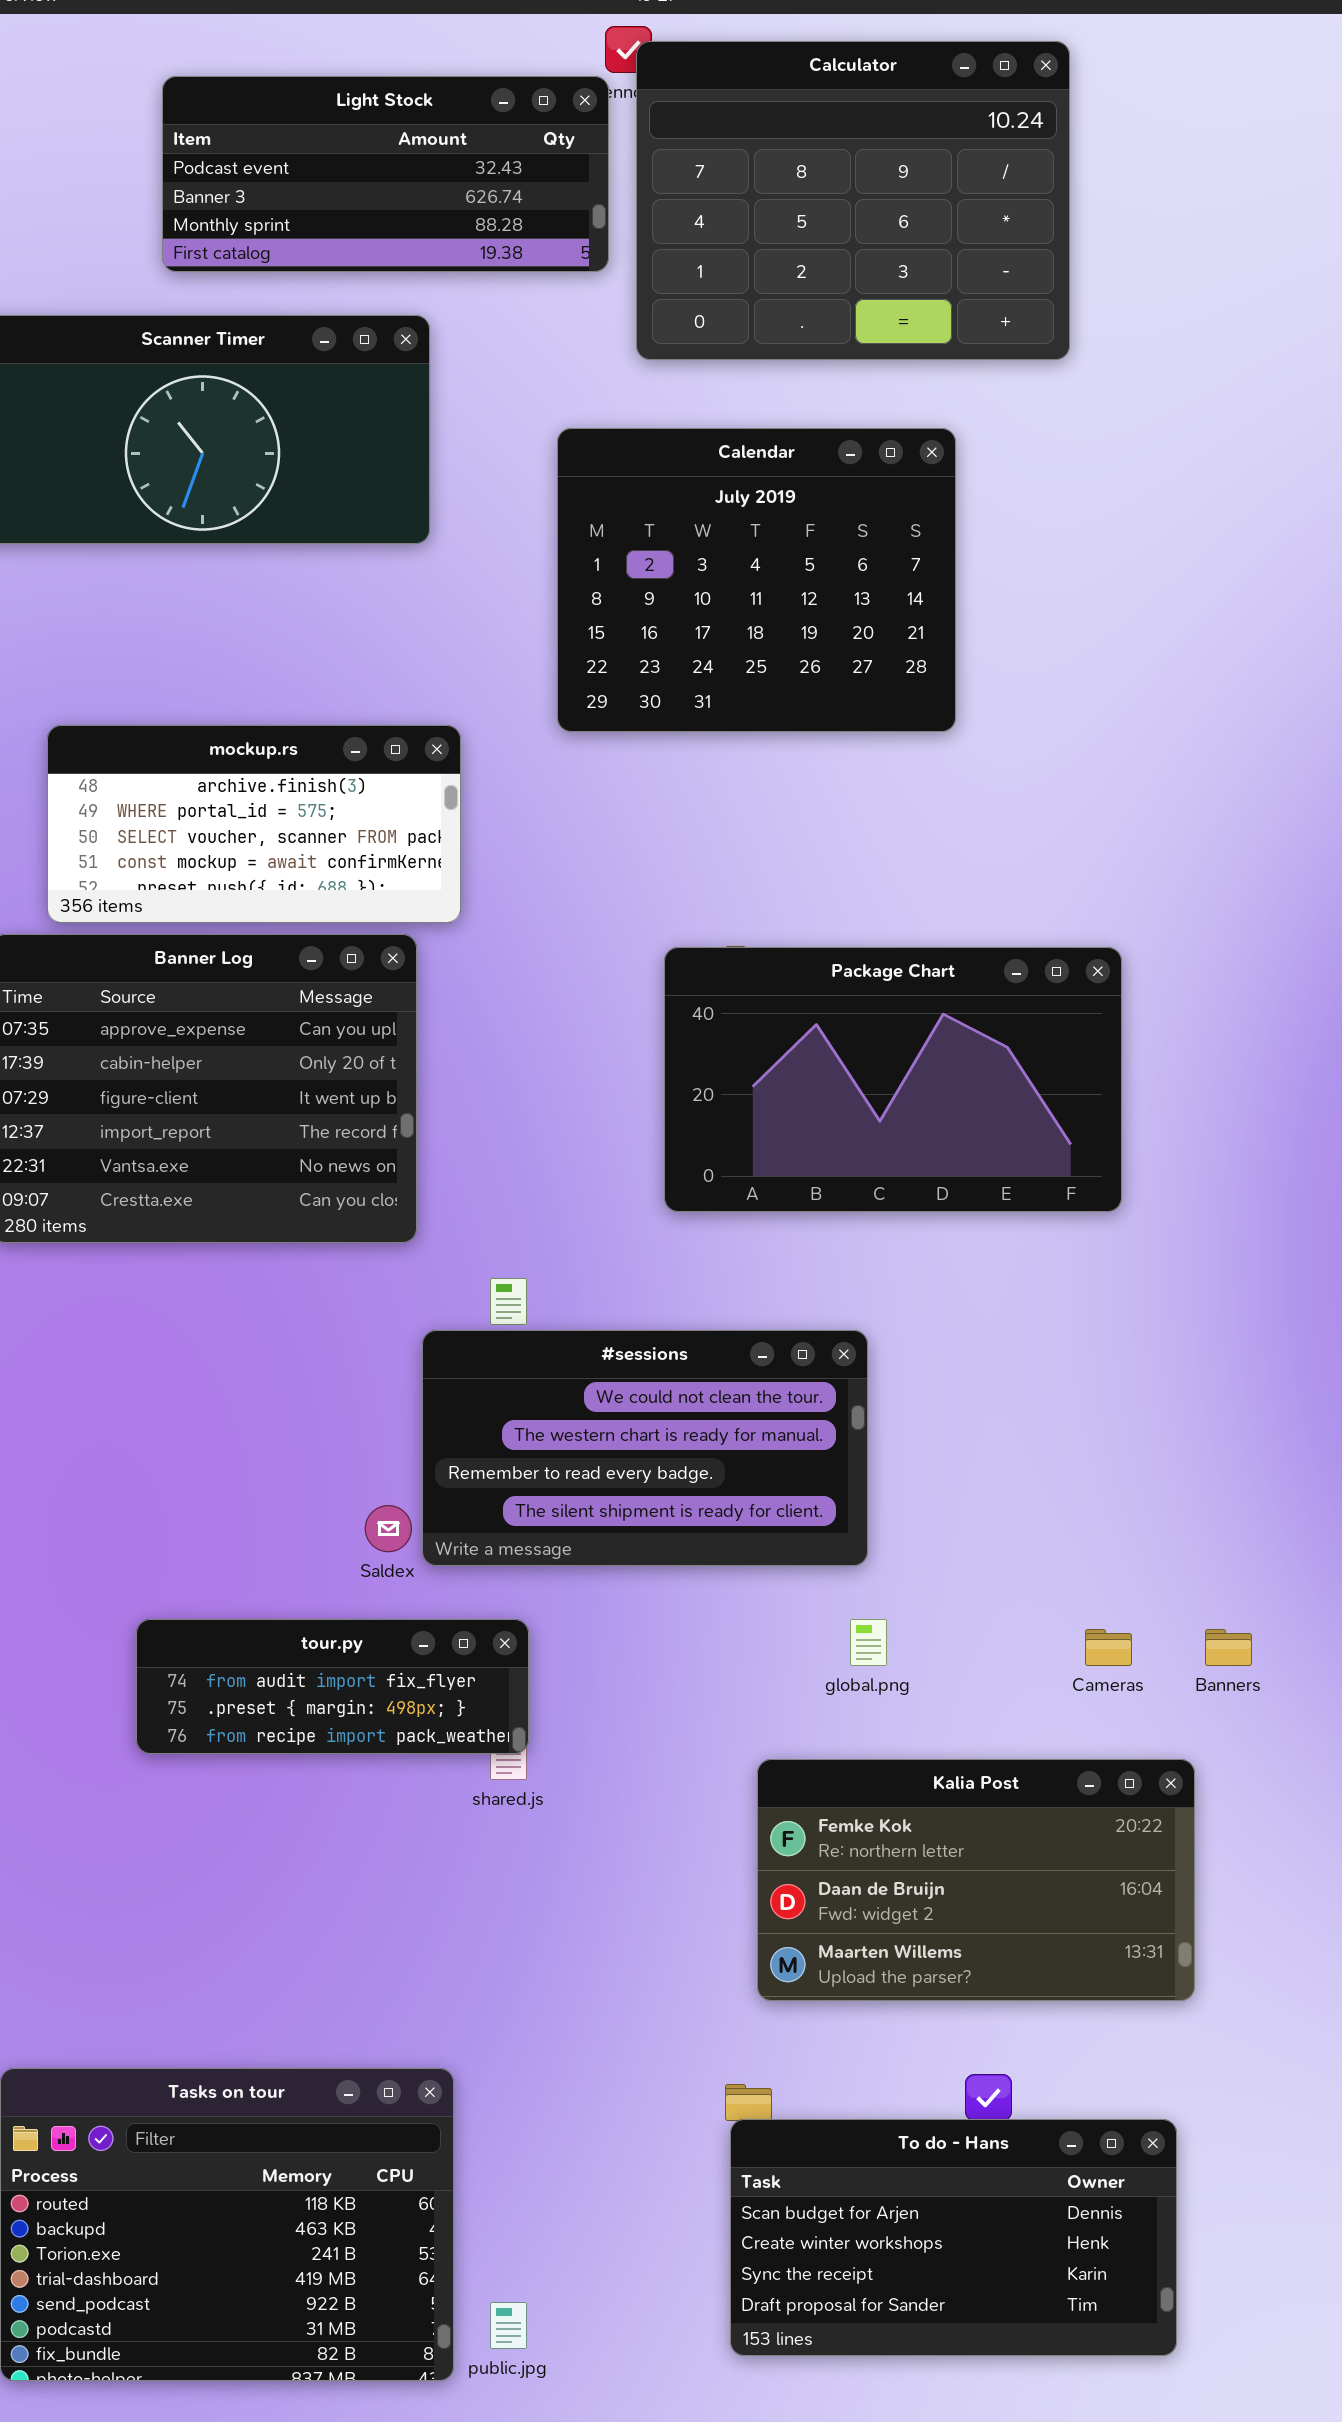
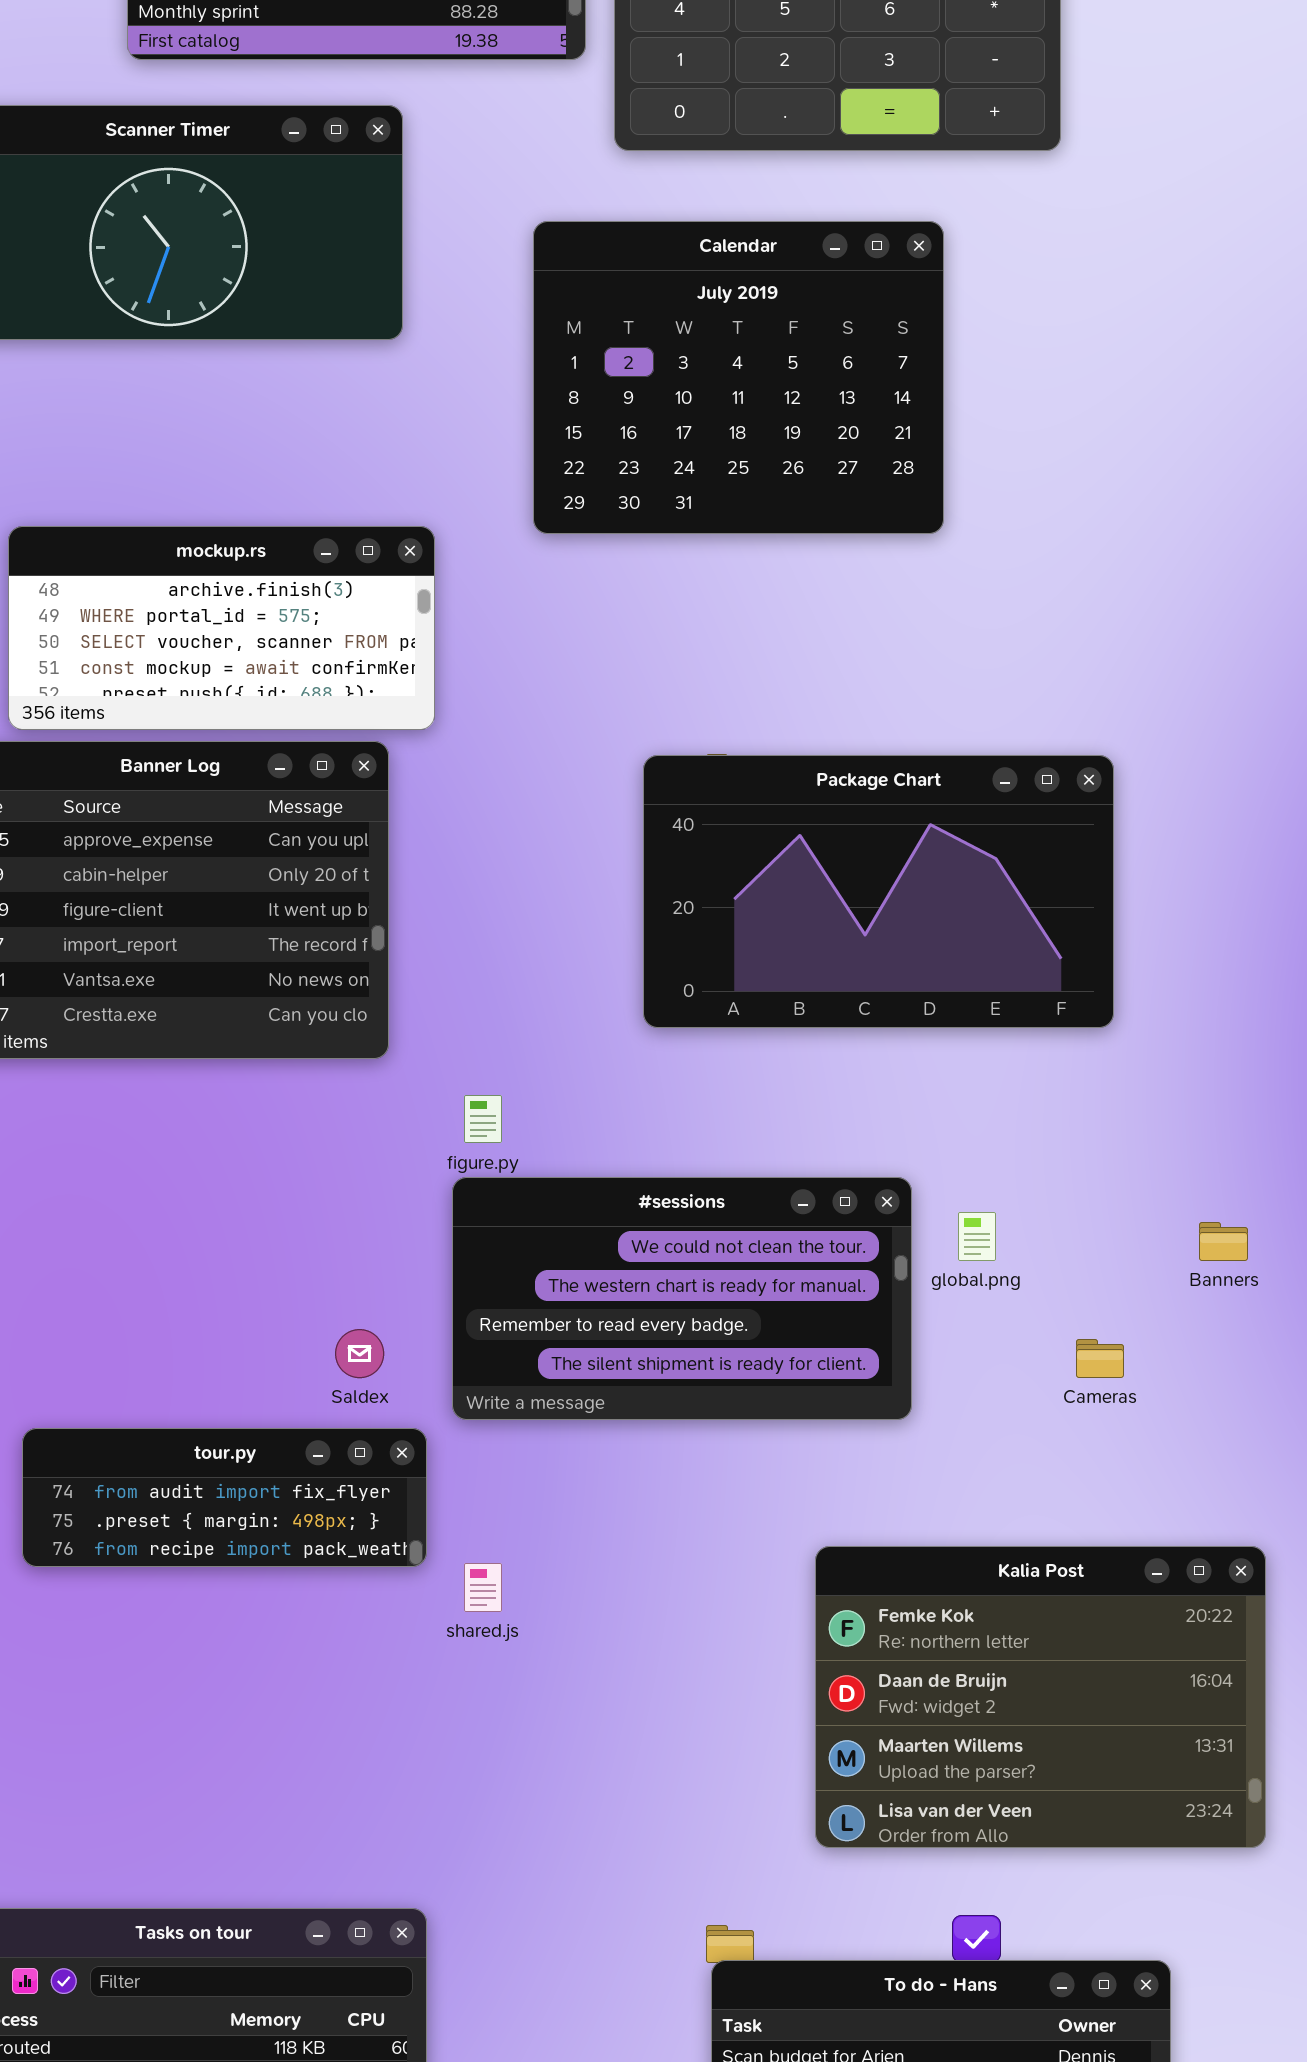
#sessions: [422,1330,868,1566] -> [452,1177,912,1420], moved
tour.py: [136,1619,529,1754] -> [22,1428,427,1567], moved
global.png: [850,1619,887,1666] -> [958,1212,996,1261], moved
Cameras: [1085,1629,1132,1666] -> [1076,1339,1124,1378], moved
Banners: [1205,1629,1252,1666] -> [1199,1222,1248,1261], moved
Kalia Post: [757,1759,1195,2001] -> [815,1546,1266,1848], moved, resized

